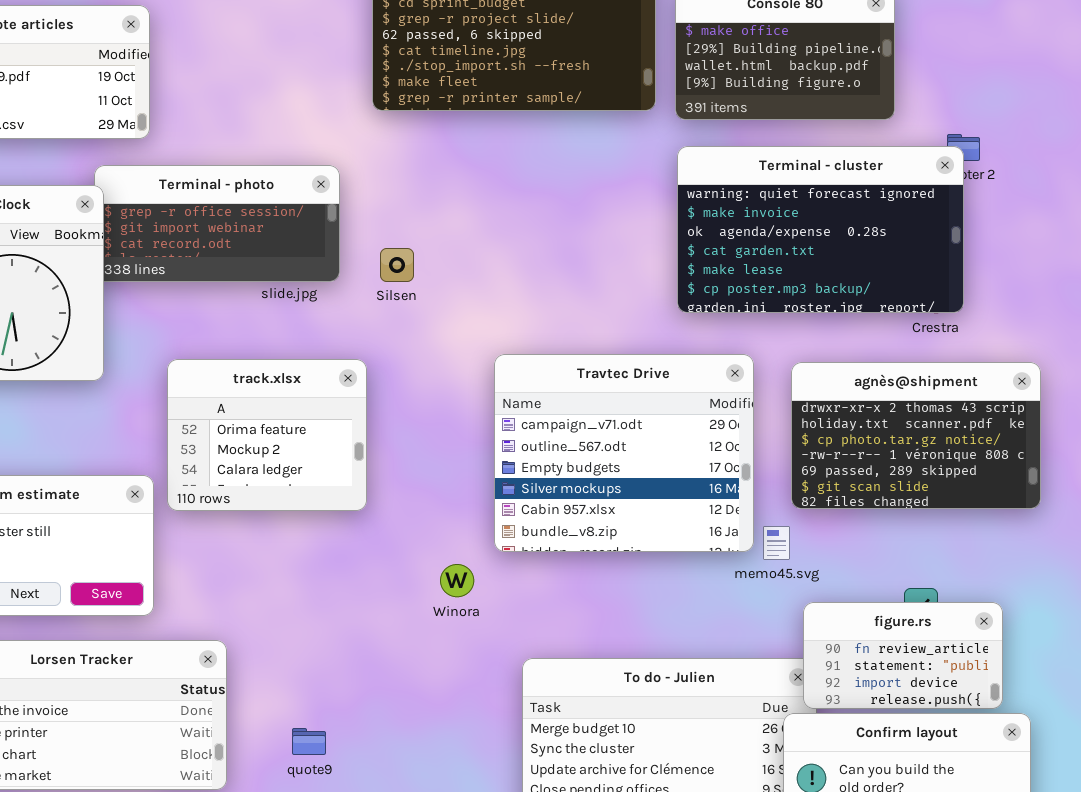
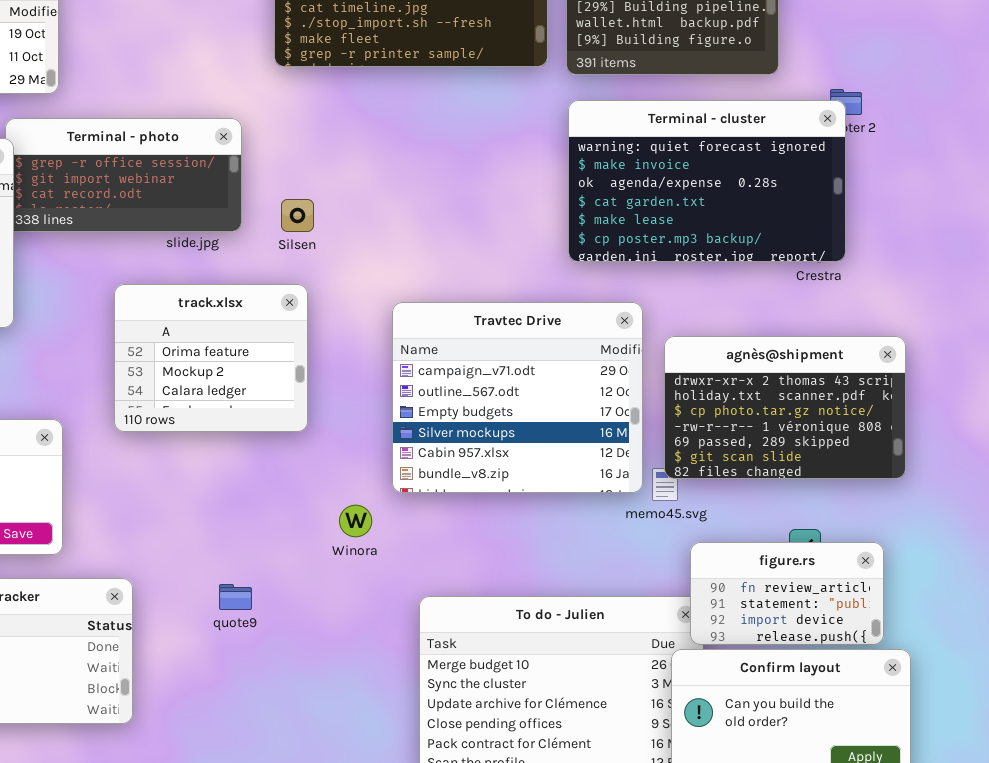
track.xlsx: [167,359,367,511] -> [114,284,308,432], moved
agnès@shipment: [791,362,1041,509] -> [664,336,906,479], moved
quote9: [292,728,326,755] -> [219,584,252,610], moved

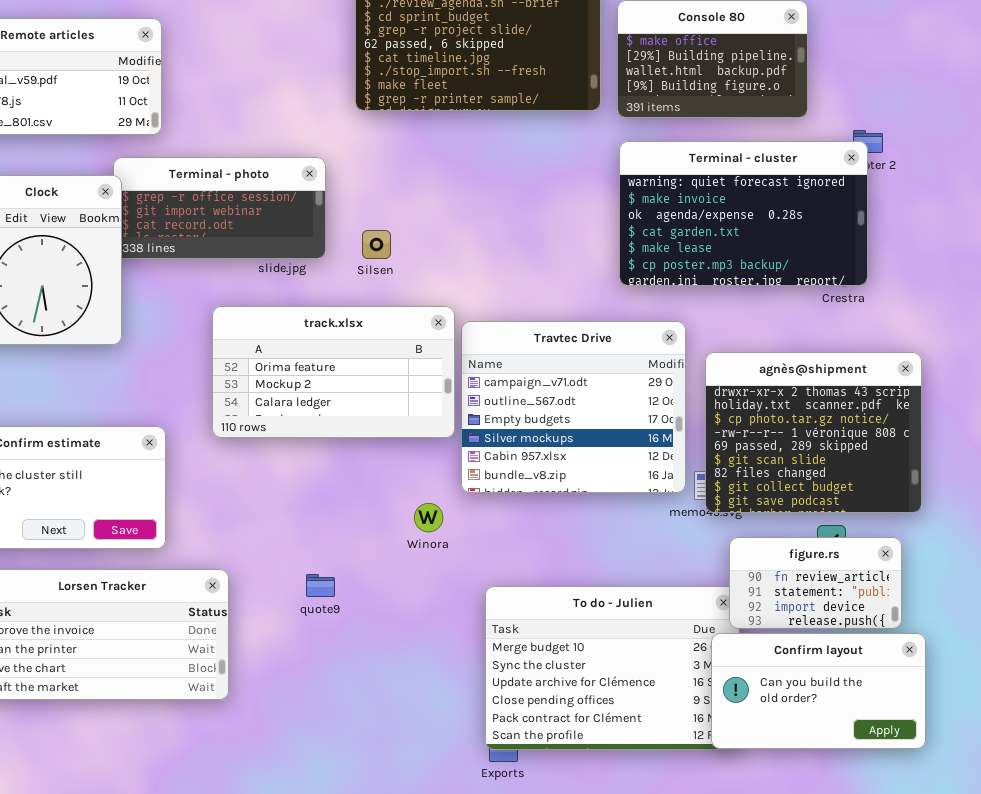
track.xlsx: [114,284,308,432] -> [212,306,455,438], resized
agnès@shipment: [664,336,906,479] -> [705,352,922,513], resized

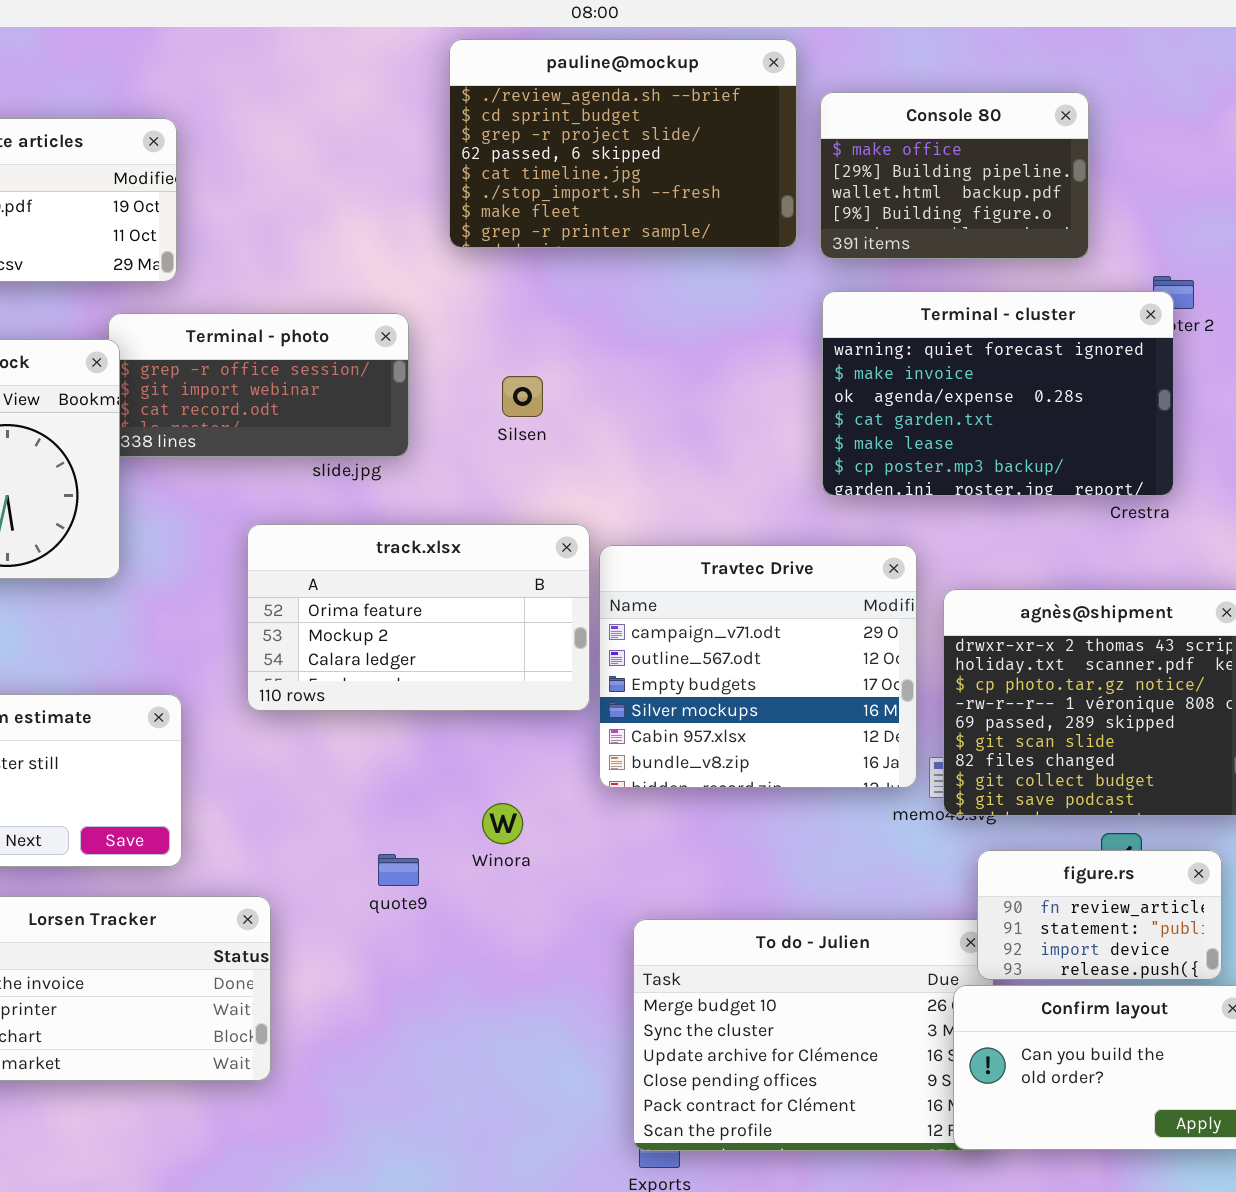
Silsen: [362,230,391,259] -> [502,376,543,417], moved
Winora: [414,503,443,532] -> [482,803,523,844], moved
quote9: [306,574,335,597] -> [378,854,419,886], moved

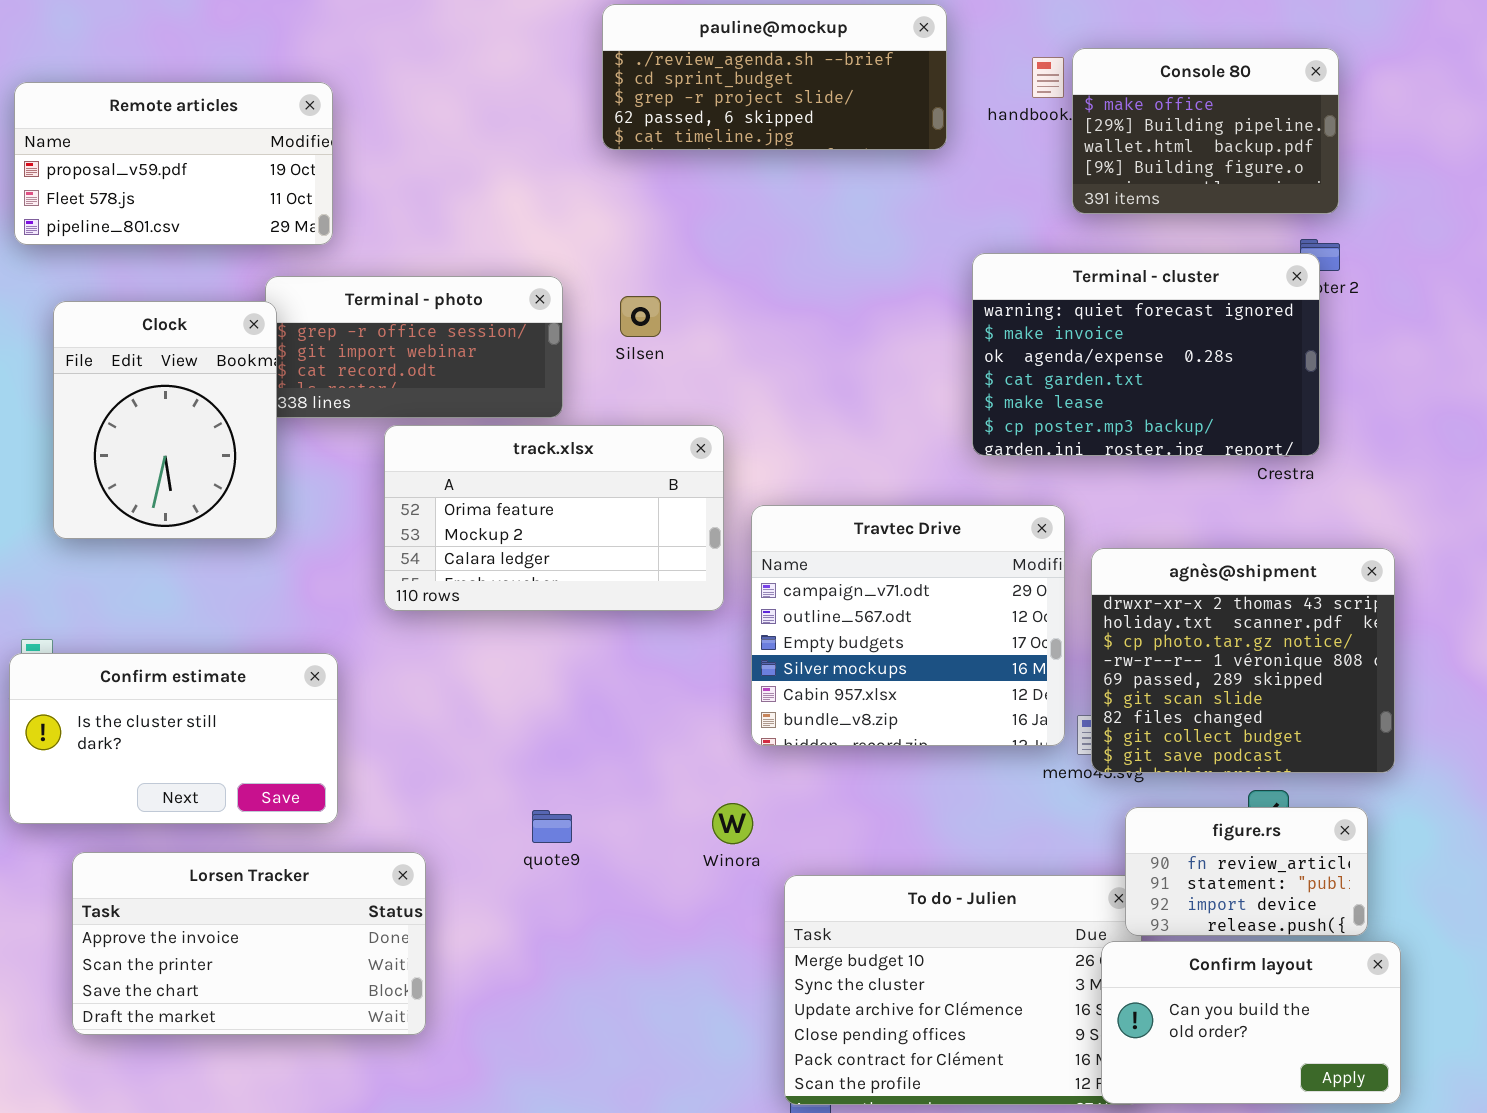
pauline@mockup: [449,39,797,248] -> [602,4,947,150], resized
Console 80: [820,92,1089,259] -> [1072,48,1339,214], moved
Silsen: [502,376,543,417] -> [620,296,661,337], moved
track.xlsx: [247,524,590,711] -> [384,425,724,611], moved
Winora: [482,803,523,844] -> [712,803,753,844], moved

